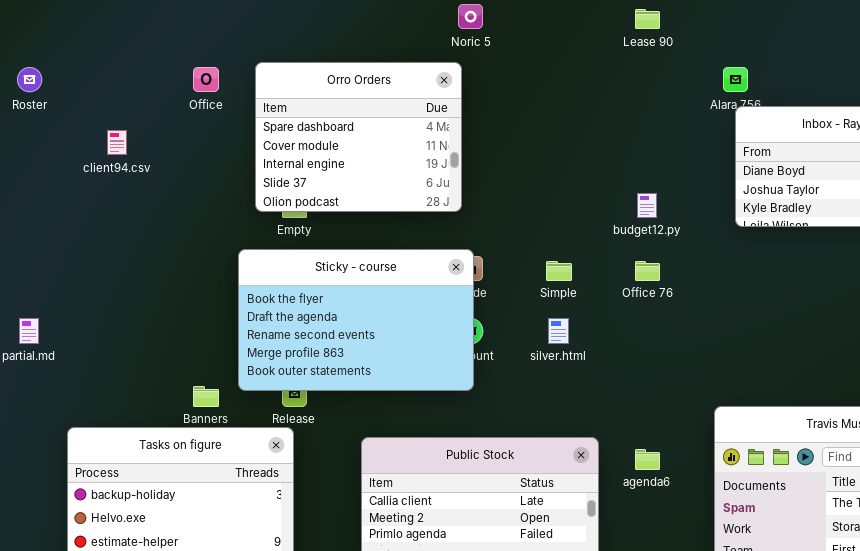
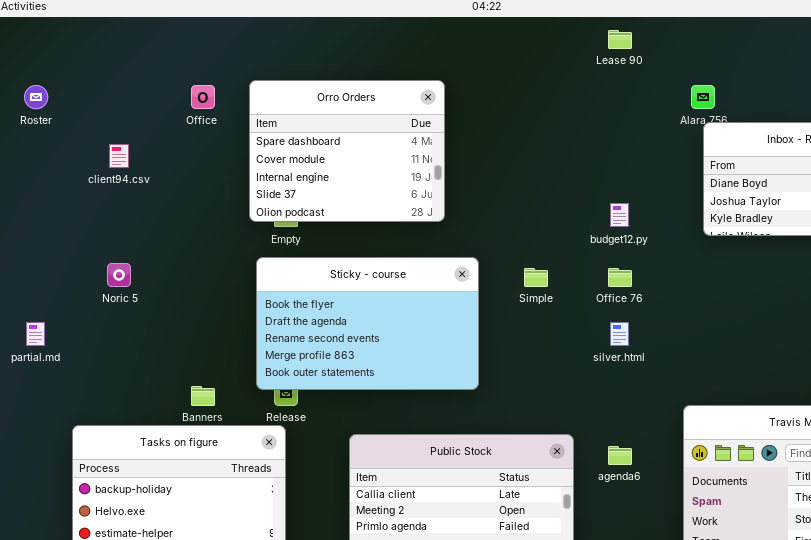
Noric 5: [458,4,483,29] -> [107,263,131,287], moved
Sticky - course: [238,249,474,391] -> [256,257,479,390], moved
silver.html: [548,318,569,344] -> [610,322,629,346], moved

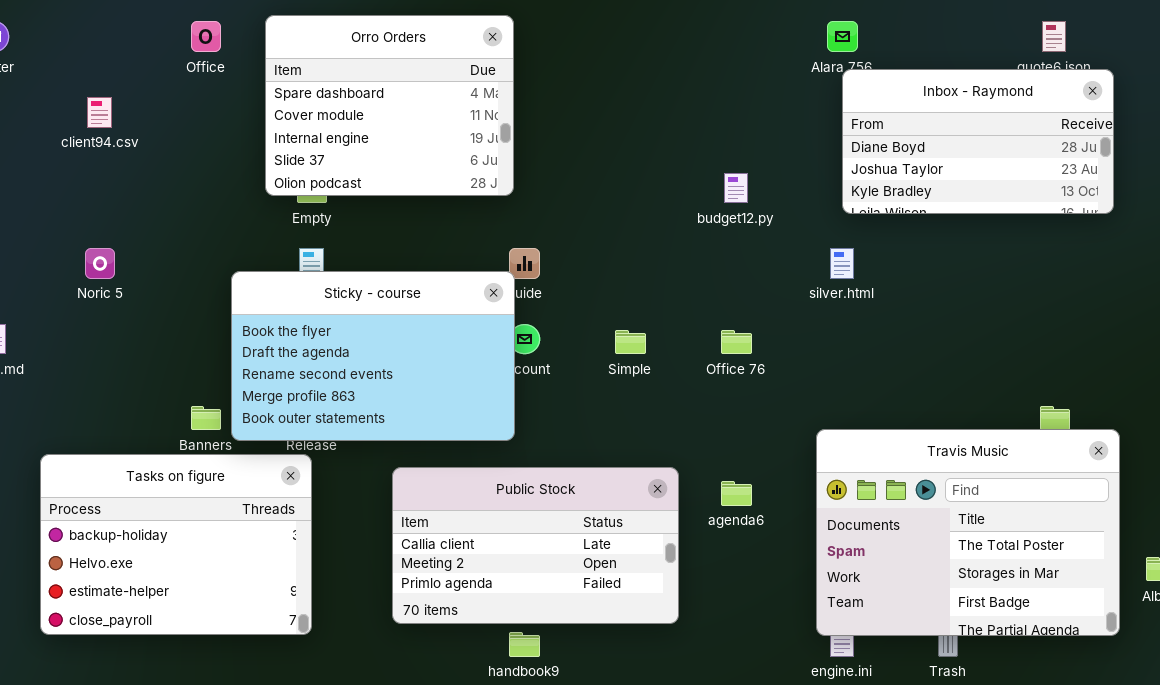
Sticky - course: [256,257,479,390] -> [231,271,515,441], moved
Simple: [524,268,548,287] -> [615,330,646,354], moved
Office 76: [608,268,632,287] -> [721,330,752,354], moved
silver.html: [610,322,629,346] -> [830,248,854,279], moved

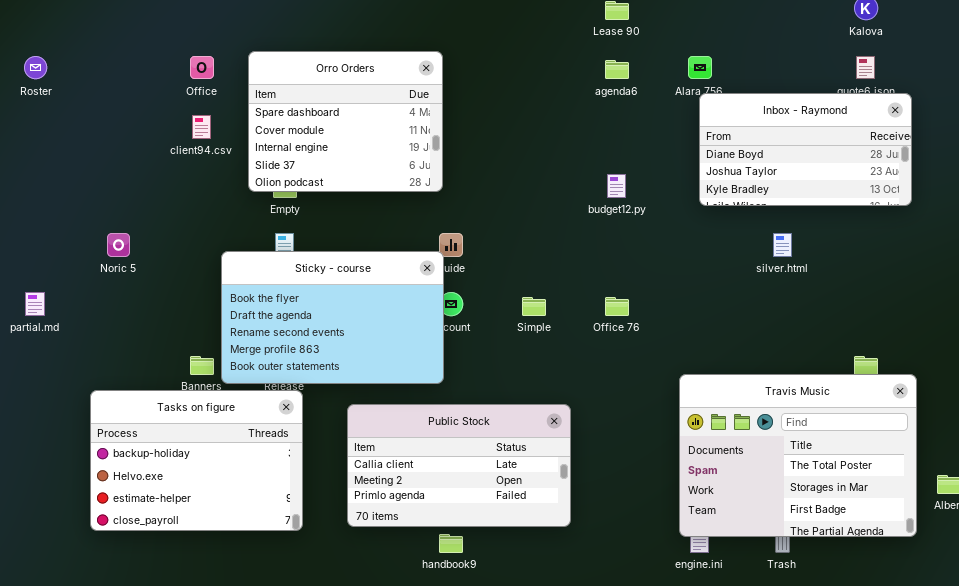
client94.csv: [87,97,112,128] -> [192,115,211,139], moved
silver.html: [830,248,854,279] -> [773,233,792,257], moved
Tasks on figure: [40,454,312,635] -> [90,390,303,531], moved
agenda6: [721,481,752,506] -> [605,60,629,79], moved

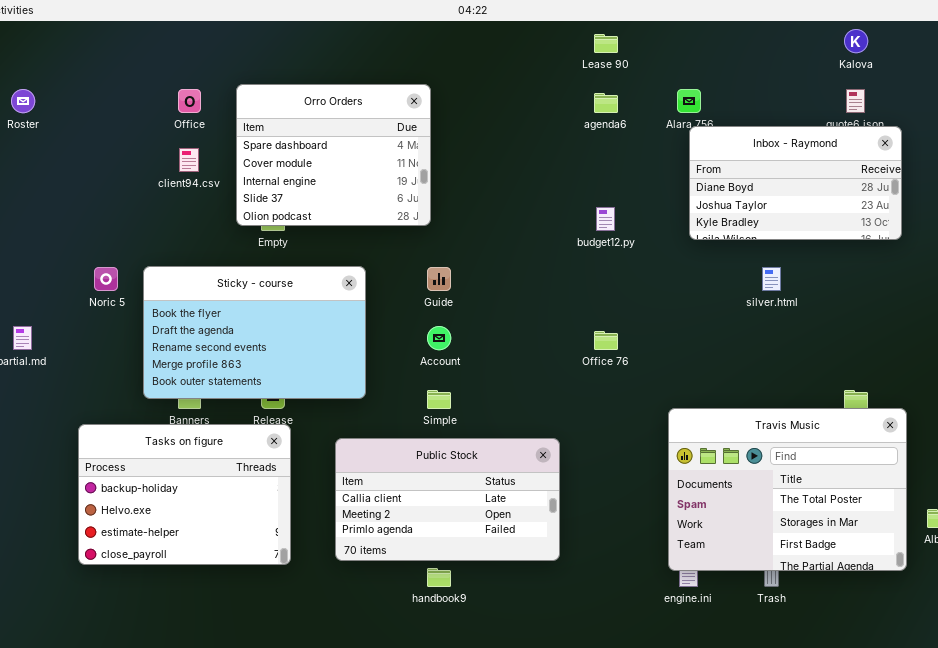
Sticky - course: [221,251,444,384] -> [143,266,366,399], moved
Simple: [522,297,546,316] -> [427,390,451,409], moved

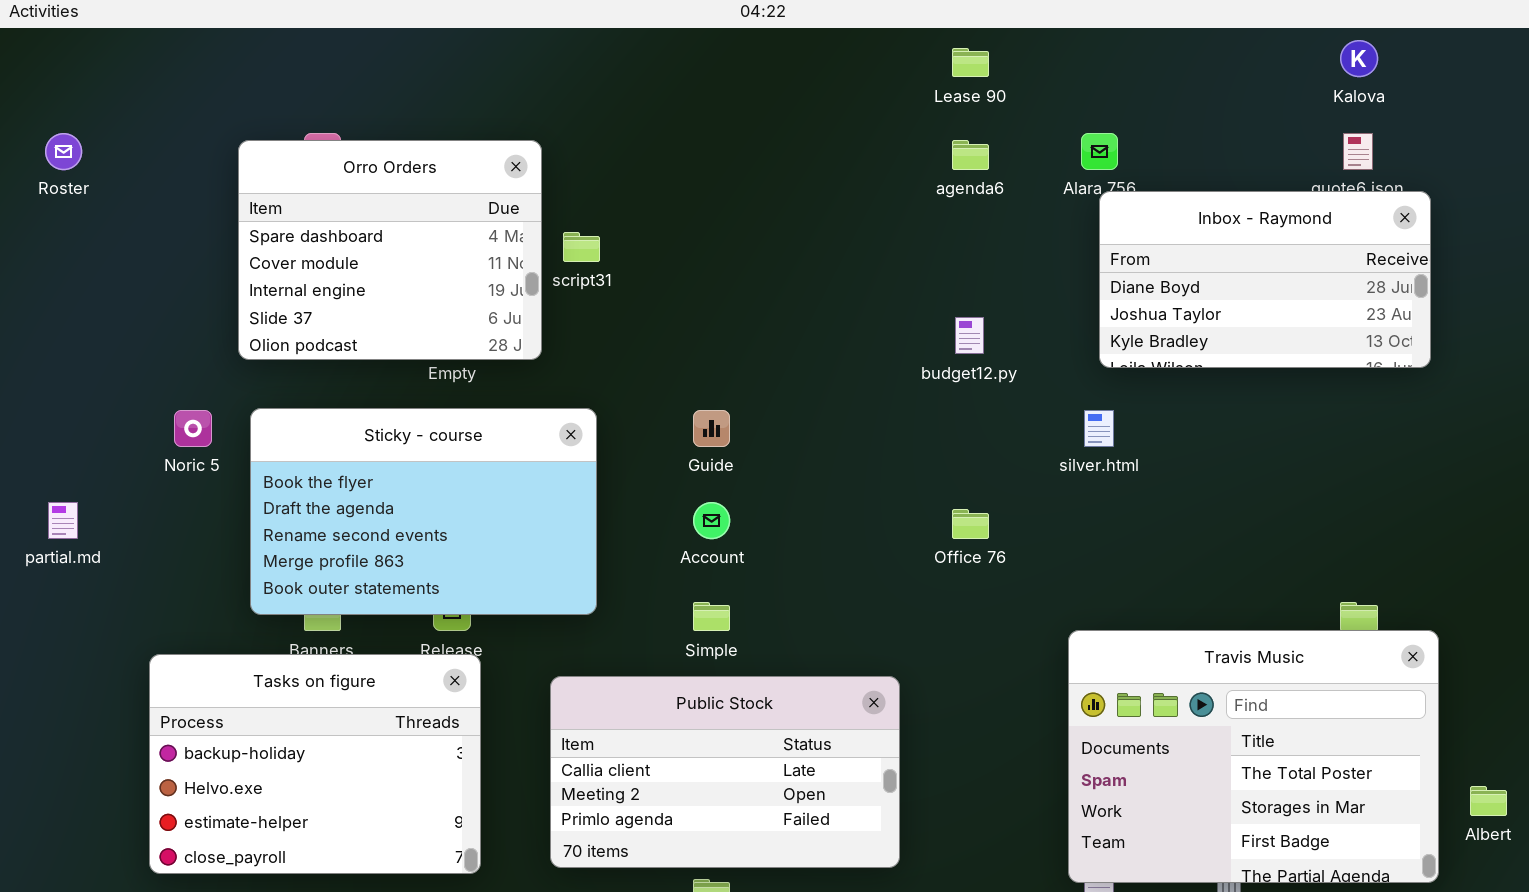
Orro Orders: [236,84,431,226] -> [238,140,542,360], moved
silver.html: [762,267,781,291] -> [1084,410,1114,447], moved

